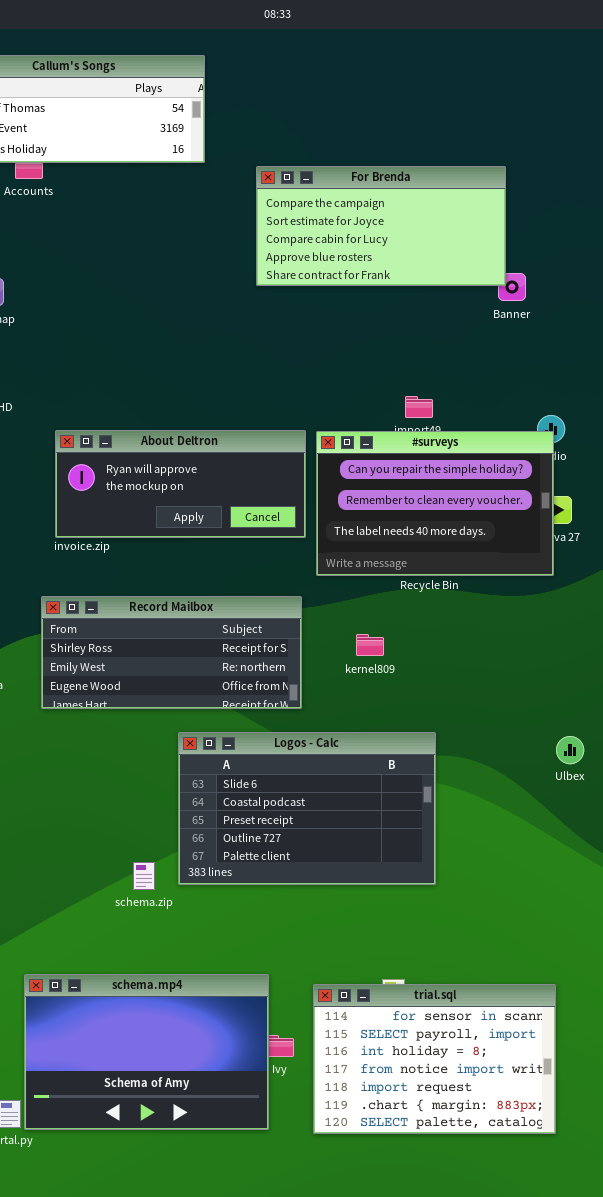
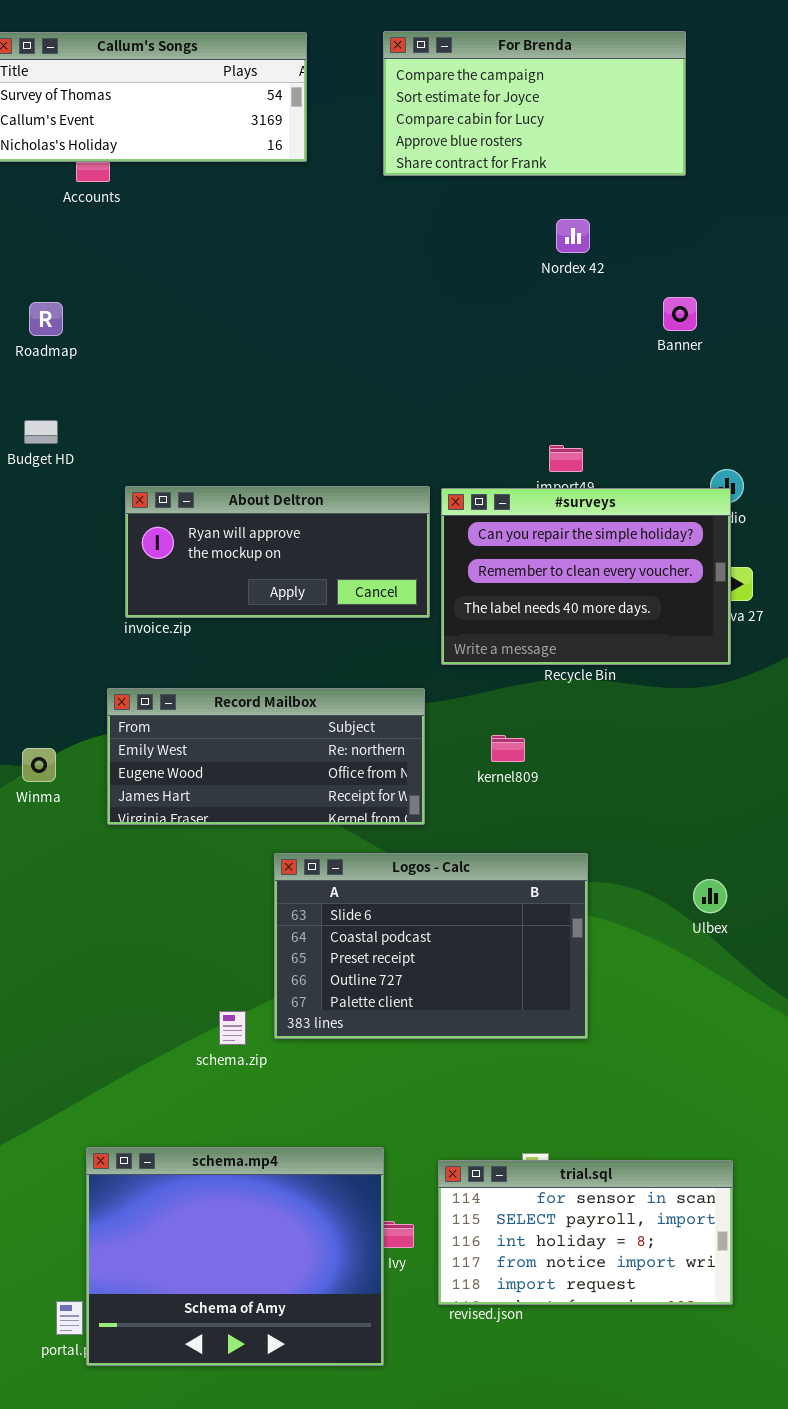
For Brenda: [256,166,506,286] -> [383,31,686,176], moved
Record Mailbox: [41,596,302,709] -> [107,688,425,825], scrolled down 1 row
Ulbex: [556,736,584,764] -> [693,879,727,913], moved
schema.mp4: [24,974,269,1130] -> [86,1147,384,1366], resized
trial.sql: [313,984,556,1134] -> [438,1160,733,1305], resized

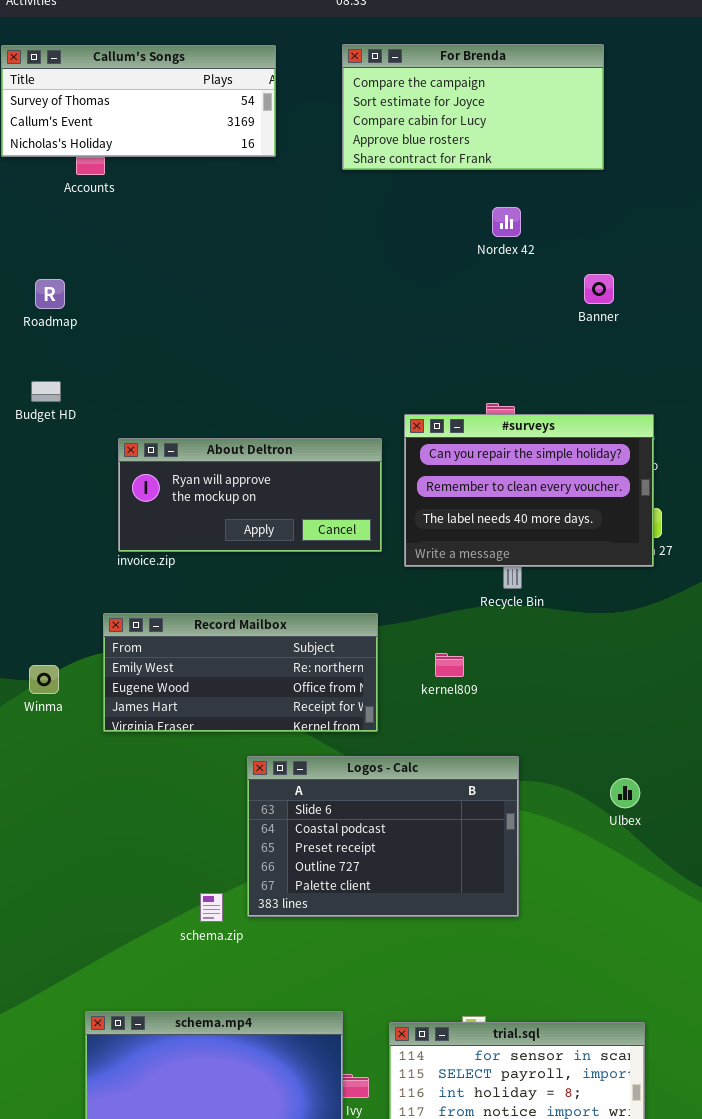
#surveys: [441,488,731,665] -> [404,414,654,567], moved

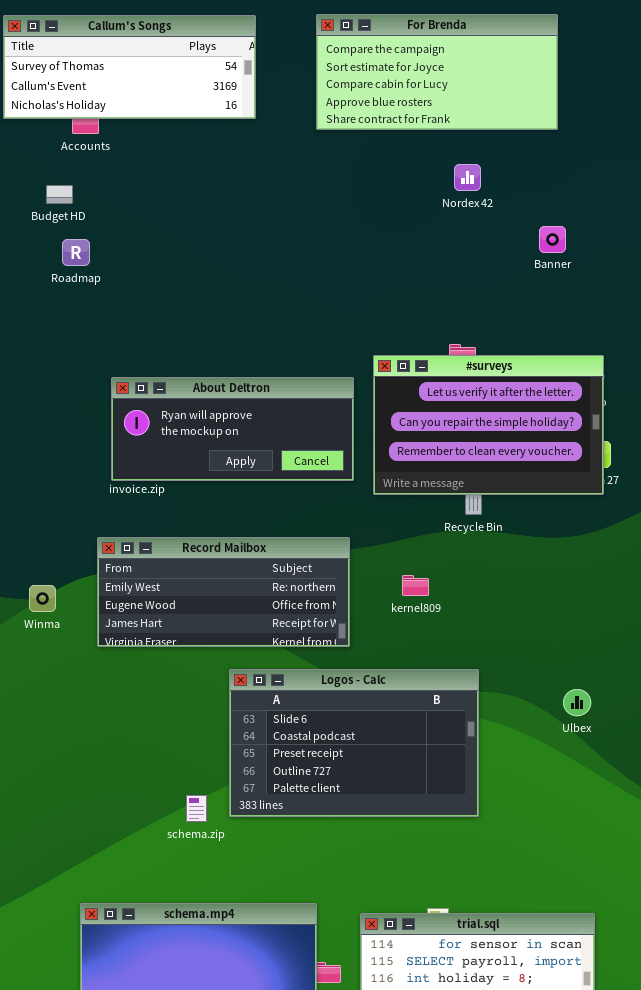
Roadmap: [35,279,65,309] -> [62,239,90,266], moved
Budget HD: [31,381,61,402] -> [46,185,73,204], moved
#surveys: [404,414,654,567] -> [373,355,604,495], scrolled up 1 row

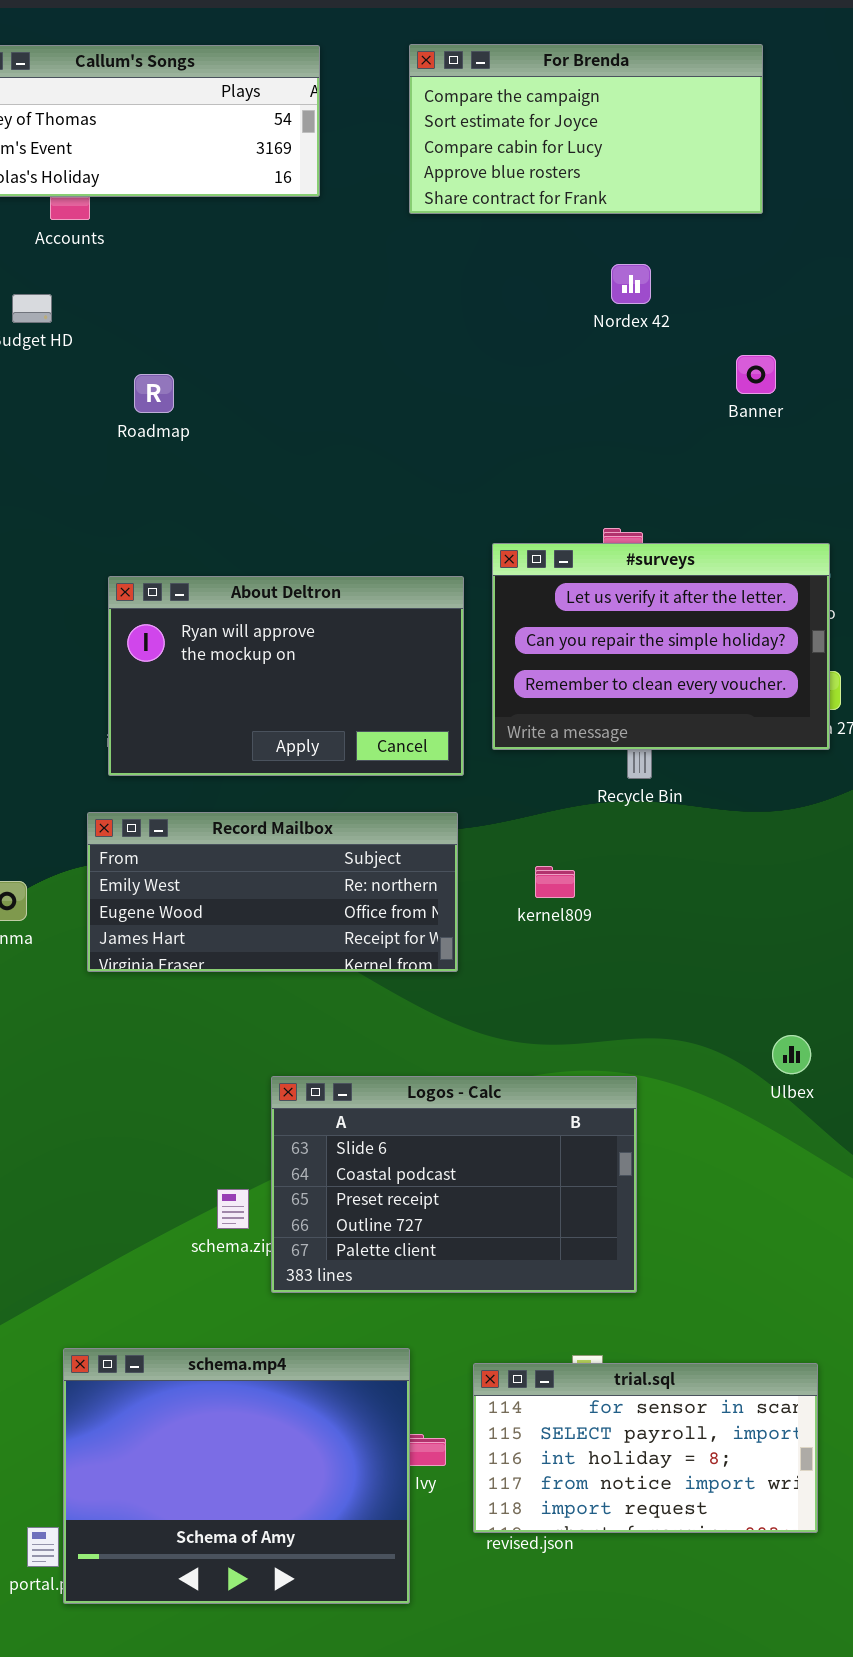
Roadmap: [62,239,90,266] -> [134,374,174,413], moved
About Deltron: [111,377,354,481] -> [108,576,464,776], resized
Logos - Calc: [229,669,479,817] -> [271,1076,637,1293], moved

